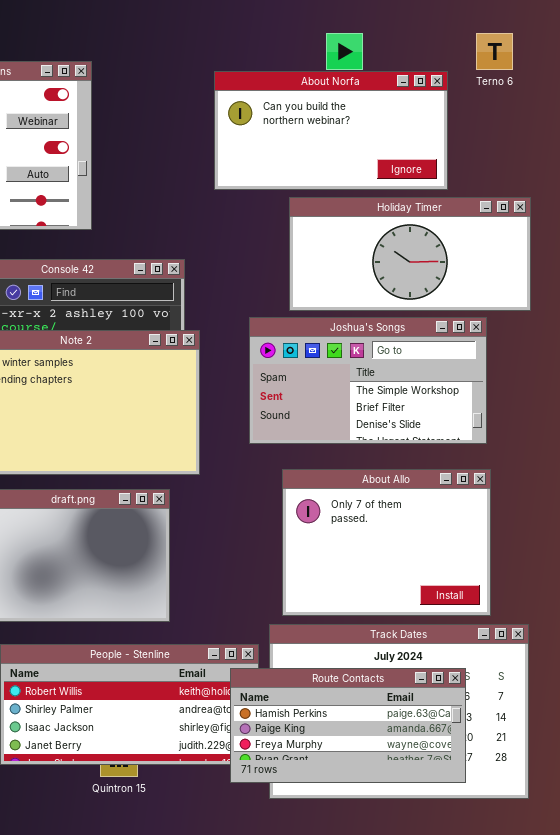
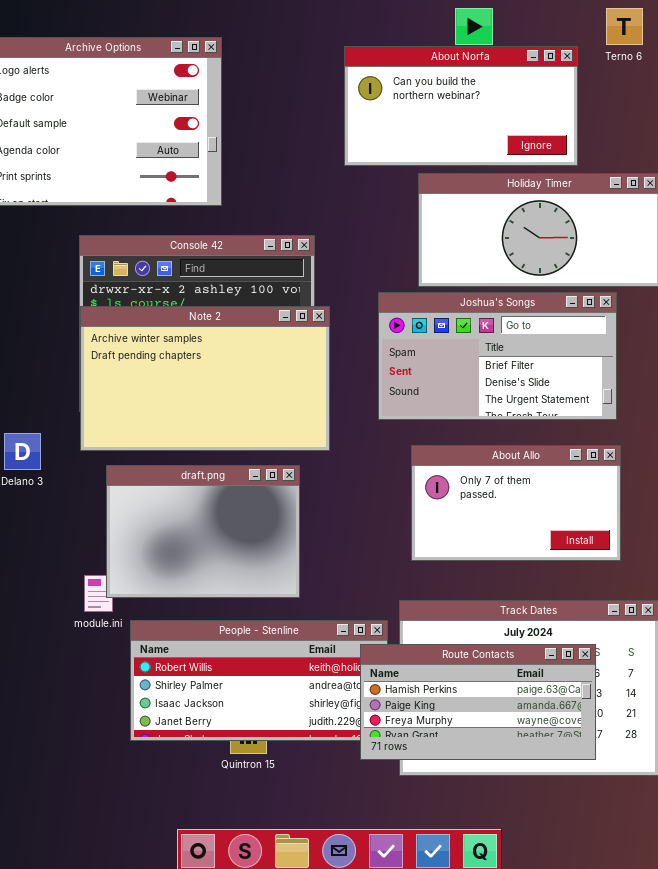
Joshua's Songs: [249,317,487,444] -> [378,292,617,420], scrolled down 1 row
About Allo: [282,469,491,616] -> [411,445,621,561], resized

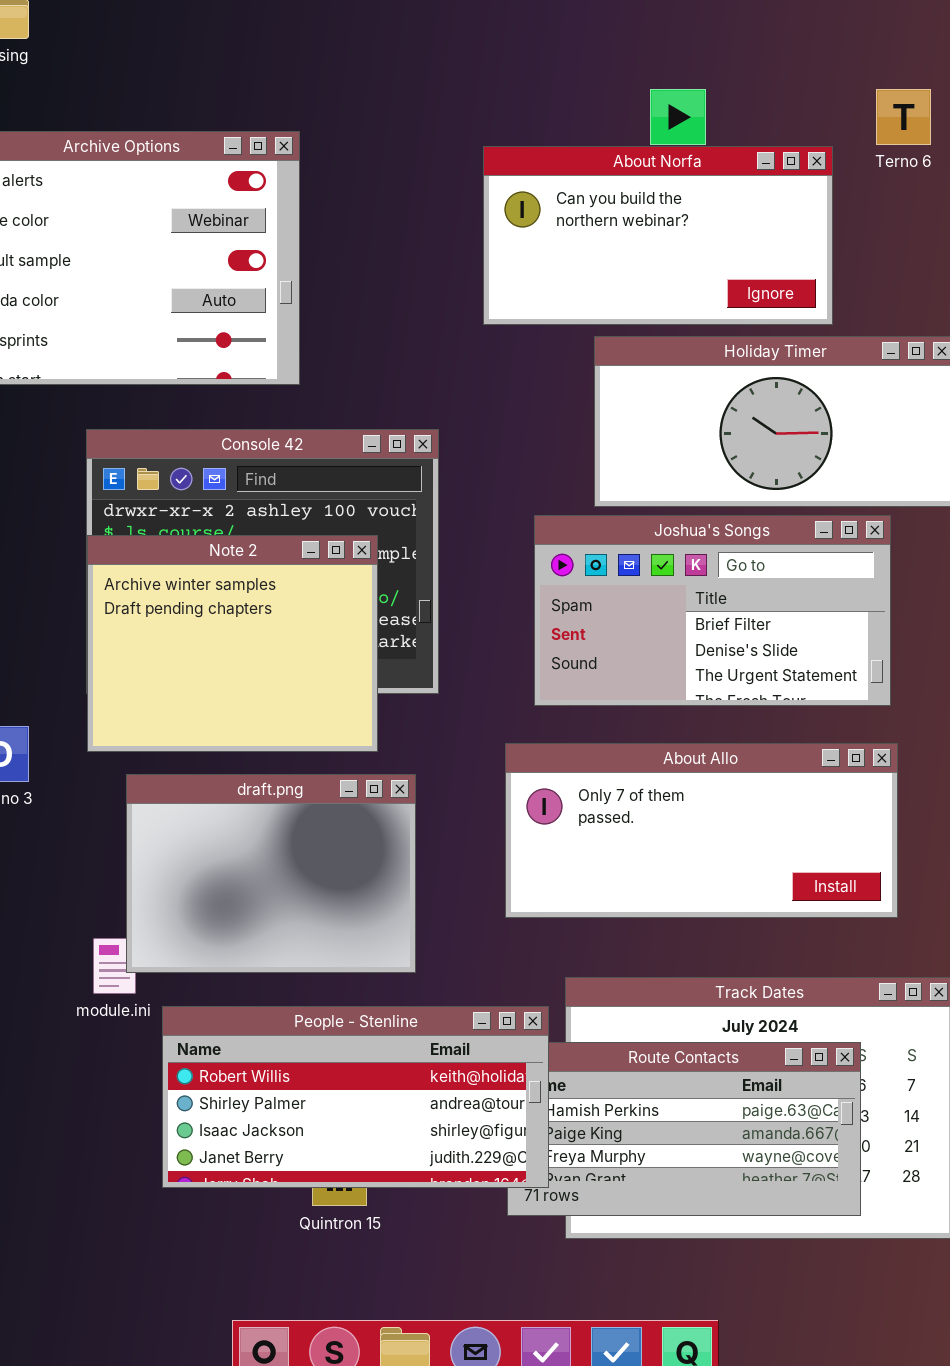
Note 2: [80,306,330,451] -> [87,535,378,752], resized
About Allo: [411,445,621,561] -> [505,743,898,918], resized
People - Stenline: [130,620,388,741] -> [162,1006,549,1188], raised

